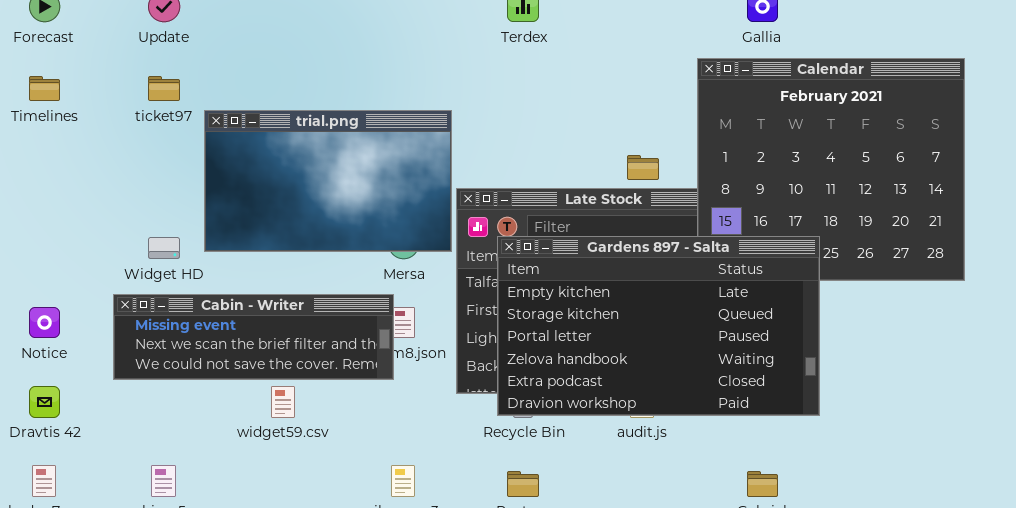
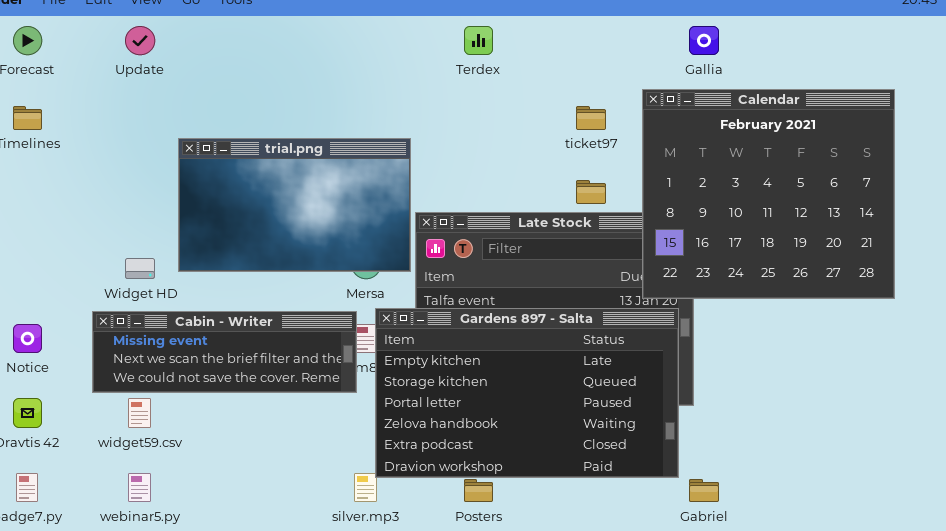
ticket97: [148,76,180,101] -> [576,106,606,130], moved
Gardens 897 - Salta: [497,236,820,416] -> [375,308,679,478], moved
widget59.csv: [271,386,295,418] -> [128,398,151,428], moved

